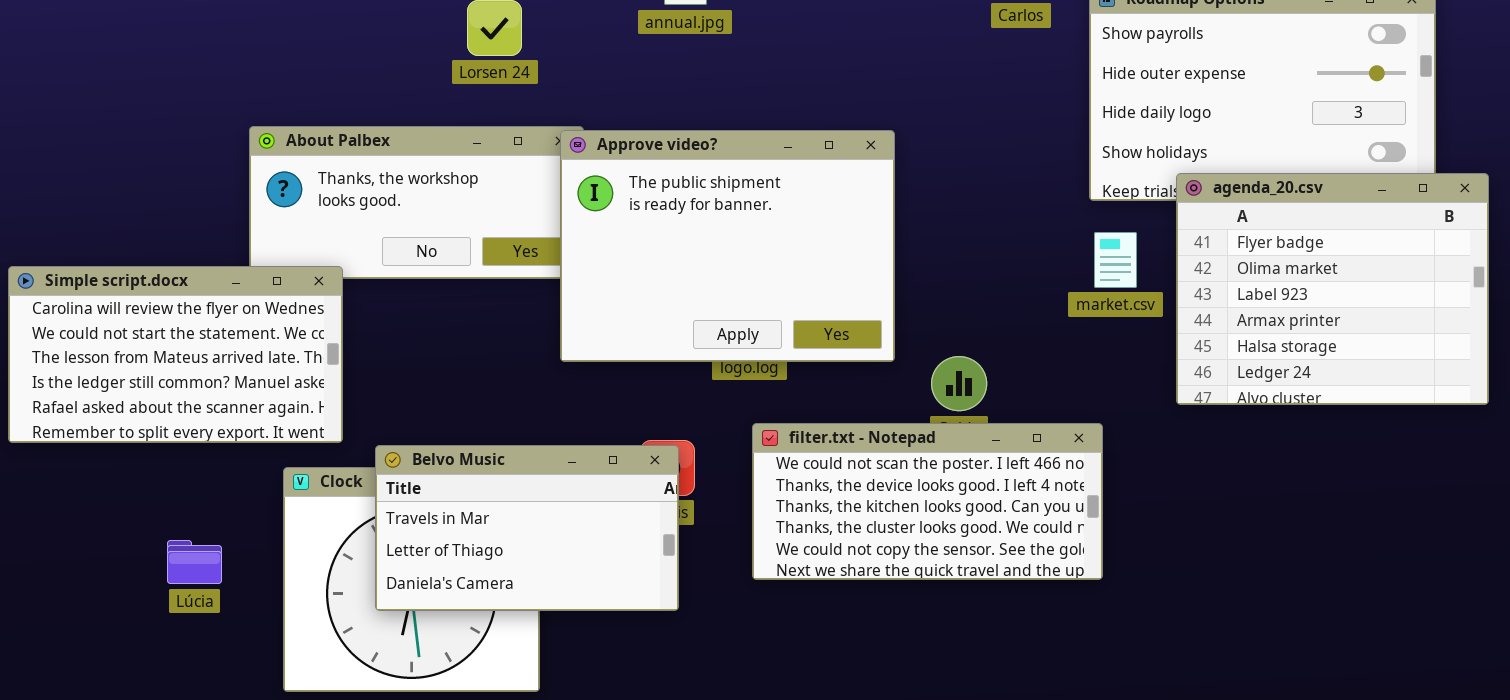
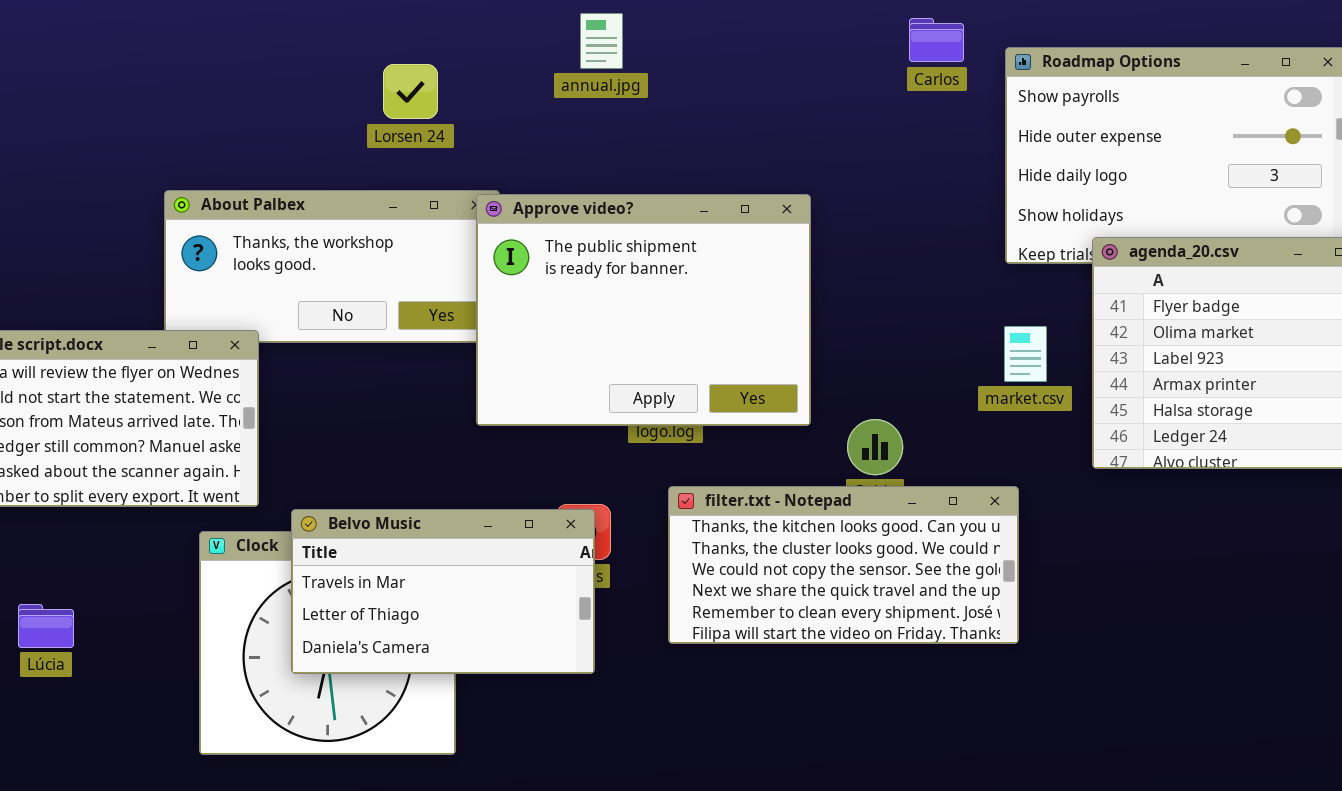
market.csv: [1094,232,1137,288] -> [1004,326,1047,382], moved
filter.txt - Notepad: [752,423,1103,580] -> [668,486,1019,644], scrolled down 2 rows
Lúcia: [167,540,222,584] -> [18,604,74,648], moved

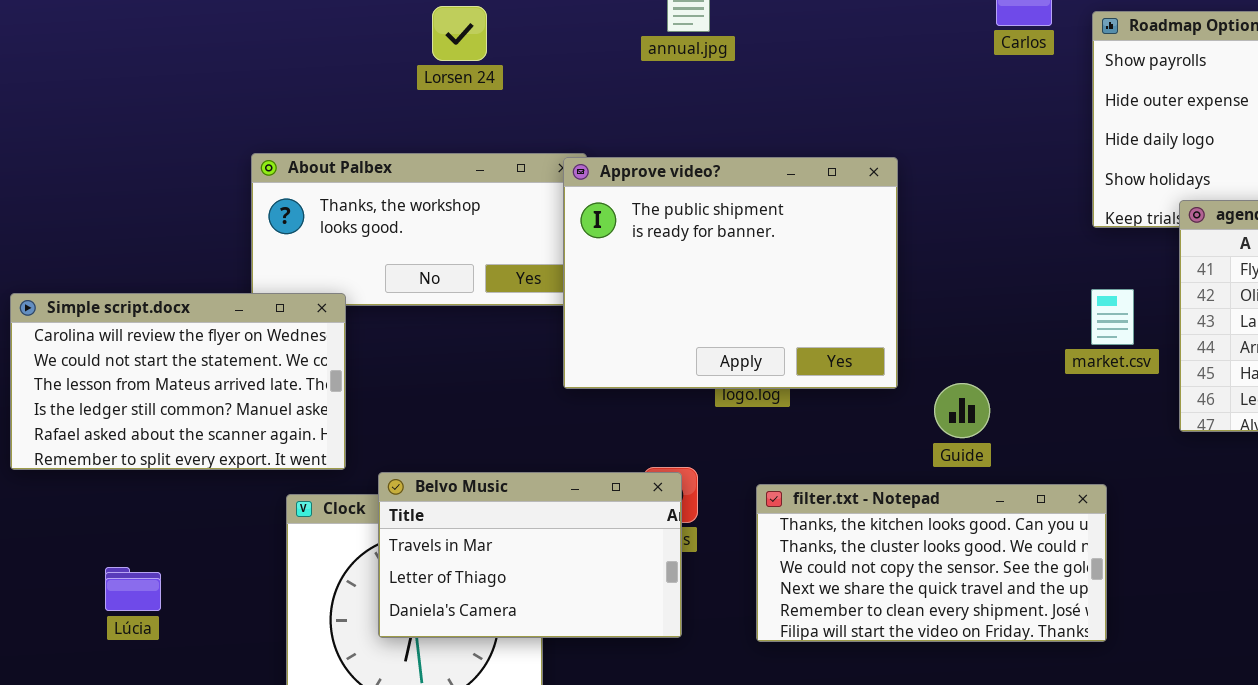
Lorsen 24: [383,64,438,119] -> [432,6,487,61], moved
filter.txt - Notepad: [668,486,1019,644] -> [756,484,1107,642], moved

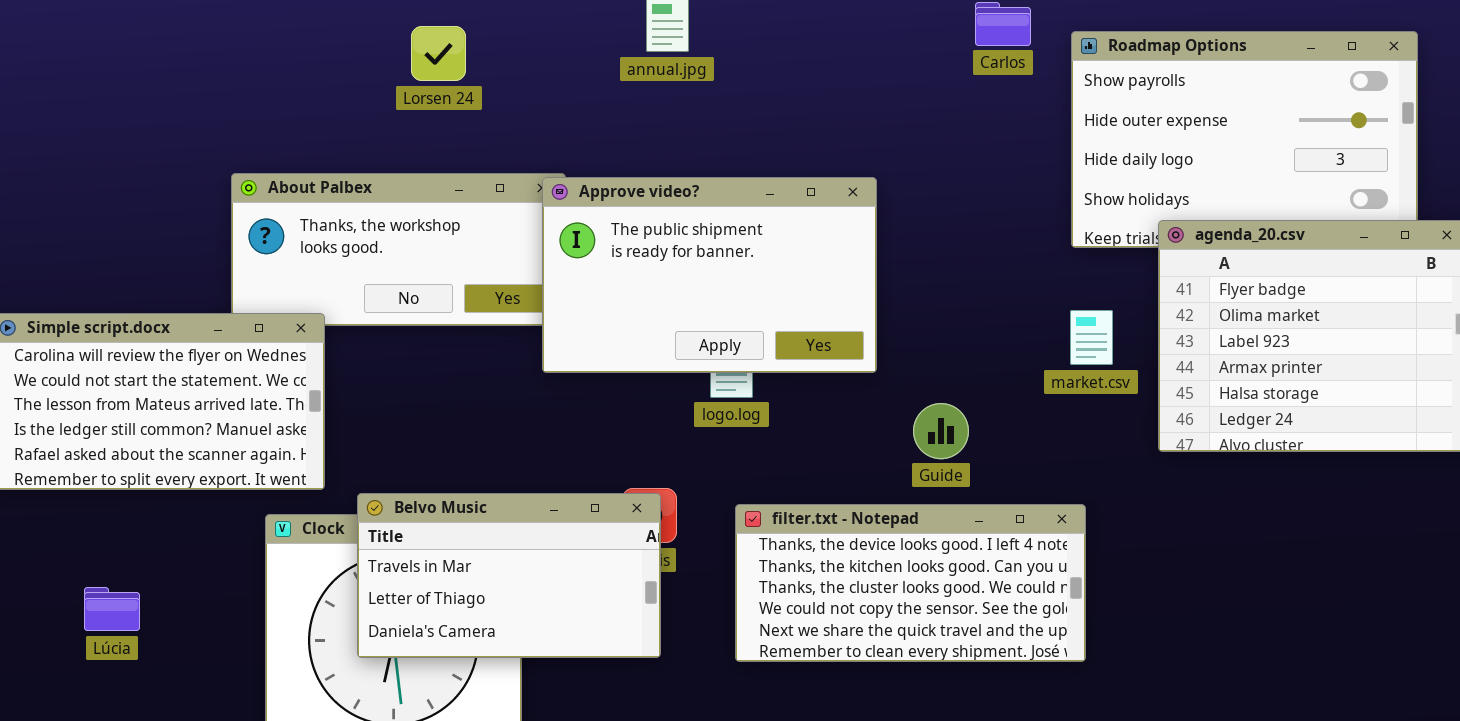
Approve video?: [563,157,898,389] -> [542,177,877,373], resized
filter.txt - Notepad: [756,484,1107,642] -> [735,504,1086,662], scrolled up 1 row

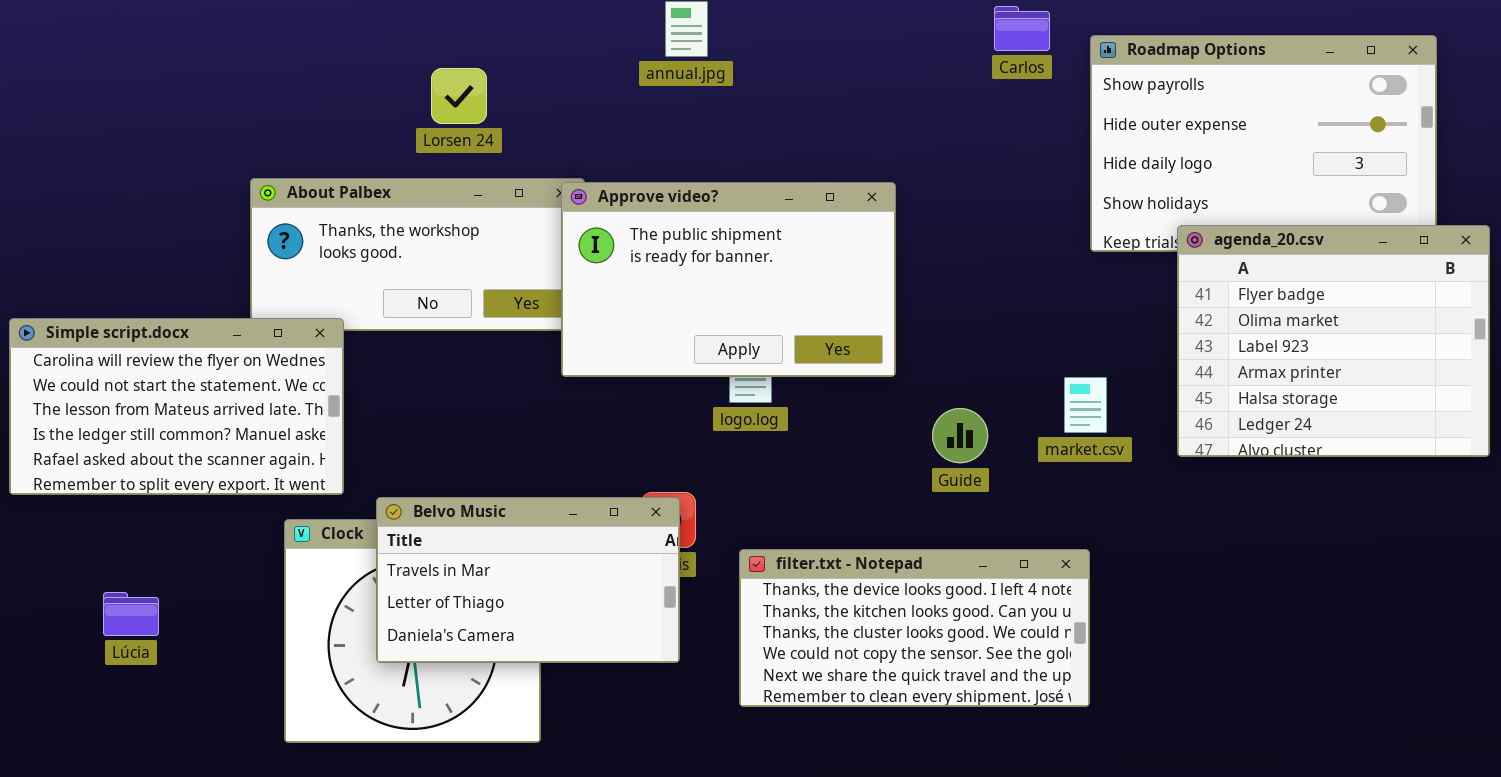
Lorsen 24: [411,26,466,81] -> [431,68,487,124], moved
market.csv: [1070,310,1113,365] -> [1064,377,1107,433], moved
filter.txt - Notepad: [735,504,1086,662] -> [739,549,1090,707], moved

